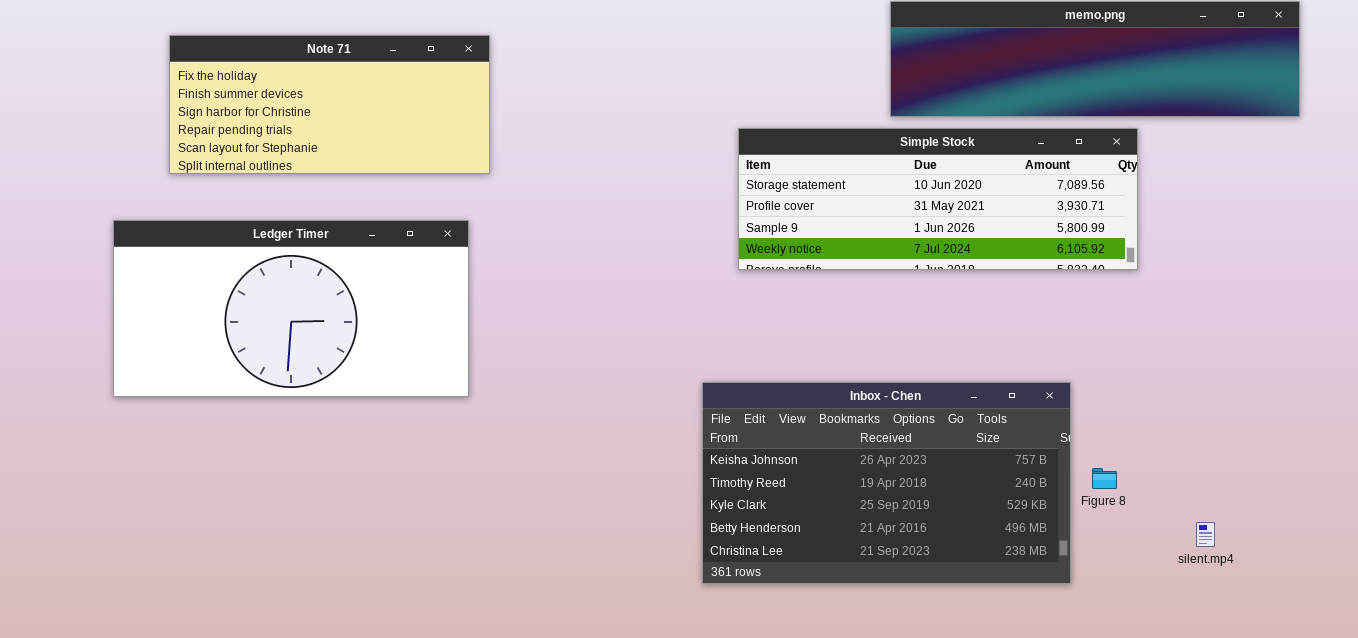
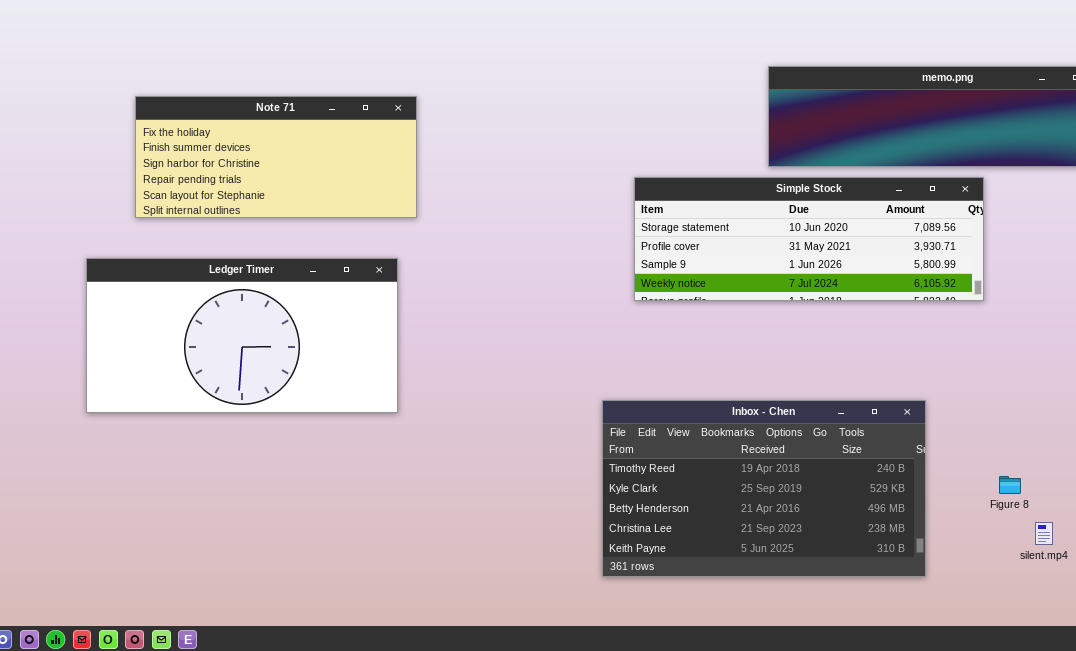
Inbox - Chen: [702,382,1071,584] -> [602,400,926,577], scrolled down 1 row
Figure 8: [1092,468,1117,489] -> [999,476,1021,494], moved

